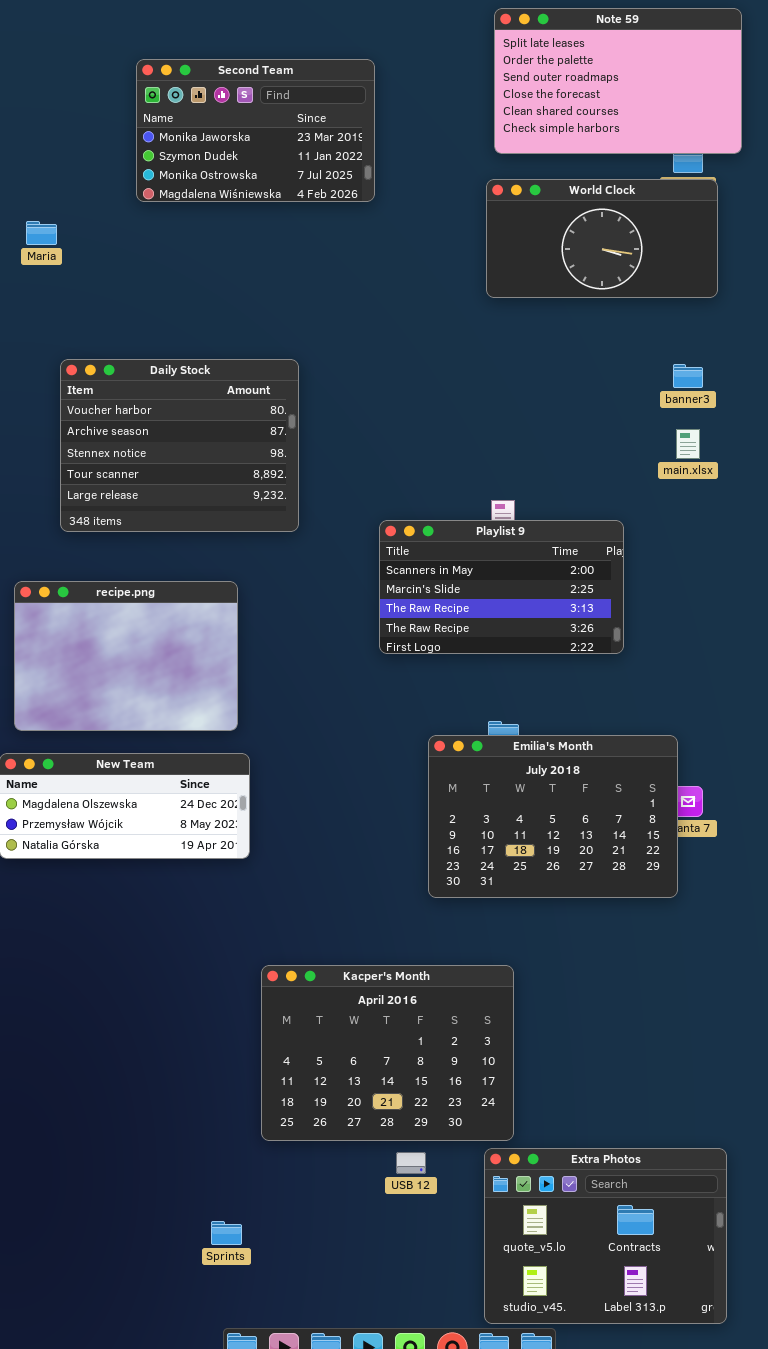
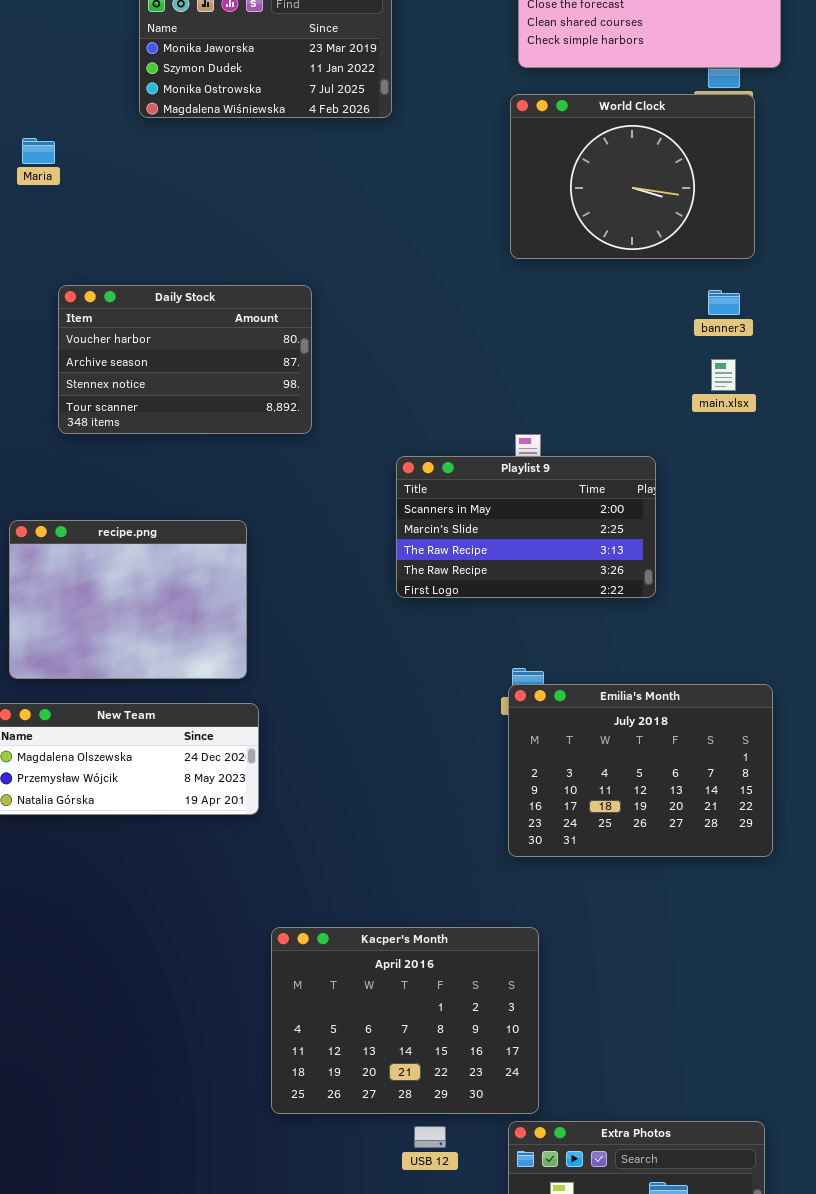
World Clock: [486,179,718,298] -> [510,94,755,259], resized
Daily Stock: [60,359,299,532] -> [58,285,312,434], resized
Emilia's Month: [428,735,678,898] -> [508,684,773,857], moved

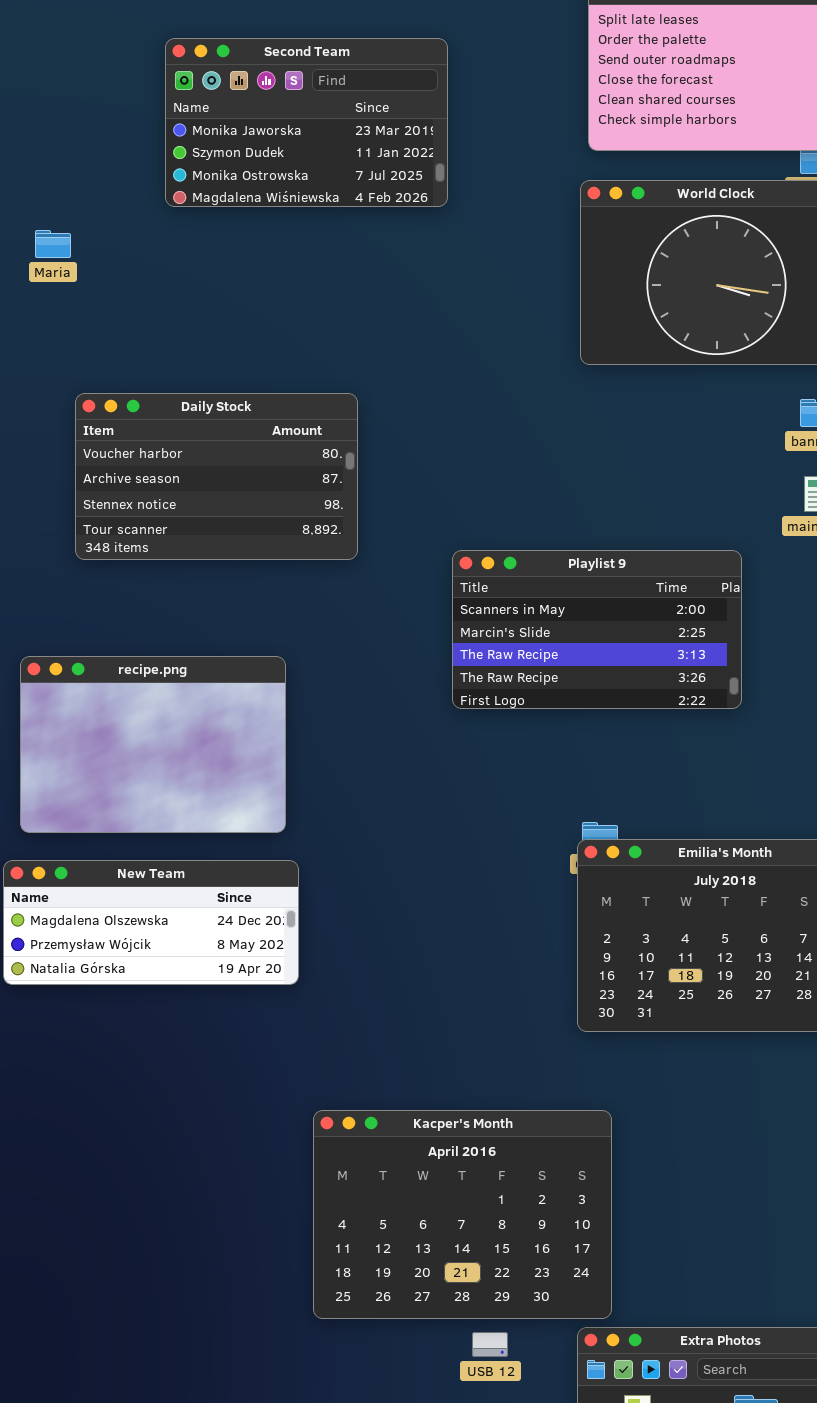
Playlist 9: [396,456,656,598] -> [452,550,742,709], moved

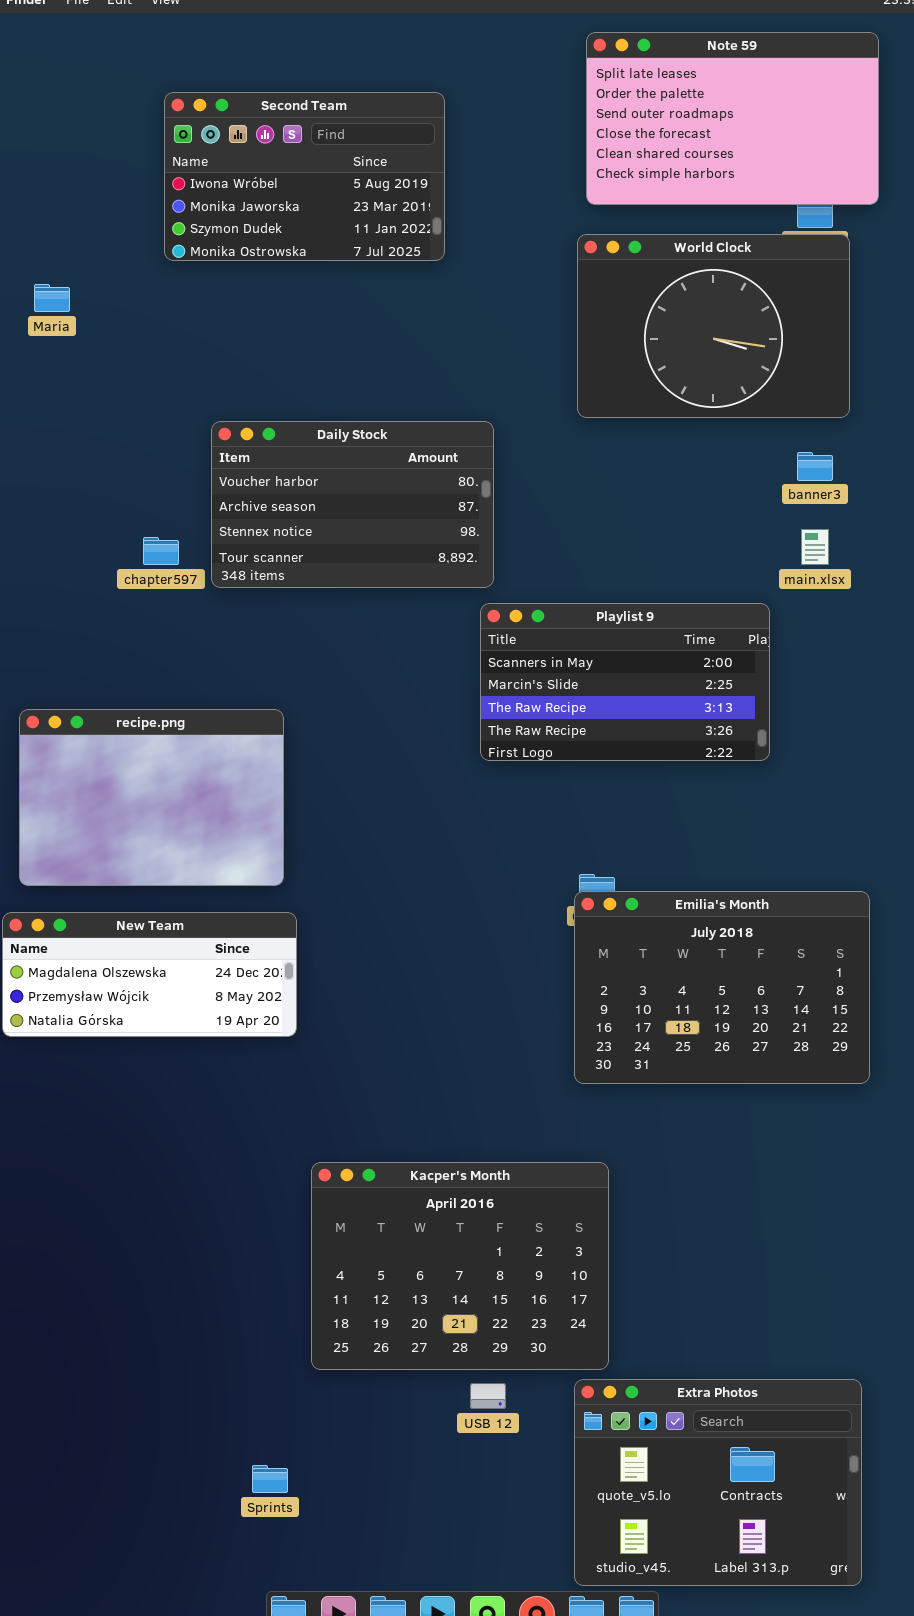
Second Team: [165,38,448,207] -> [164,92,445,261], scrolled up 1 row
Daily Stock: [75,393,358,560] -> [211,421,494,588], moved
Playlist 9: [452,550,742,709] -> [480,603,770,761], moved

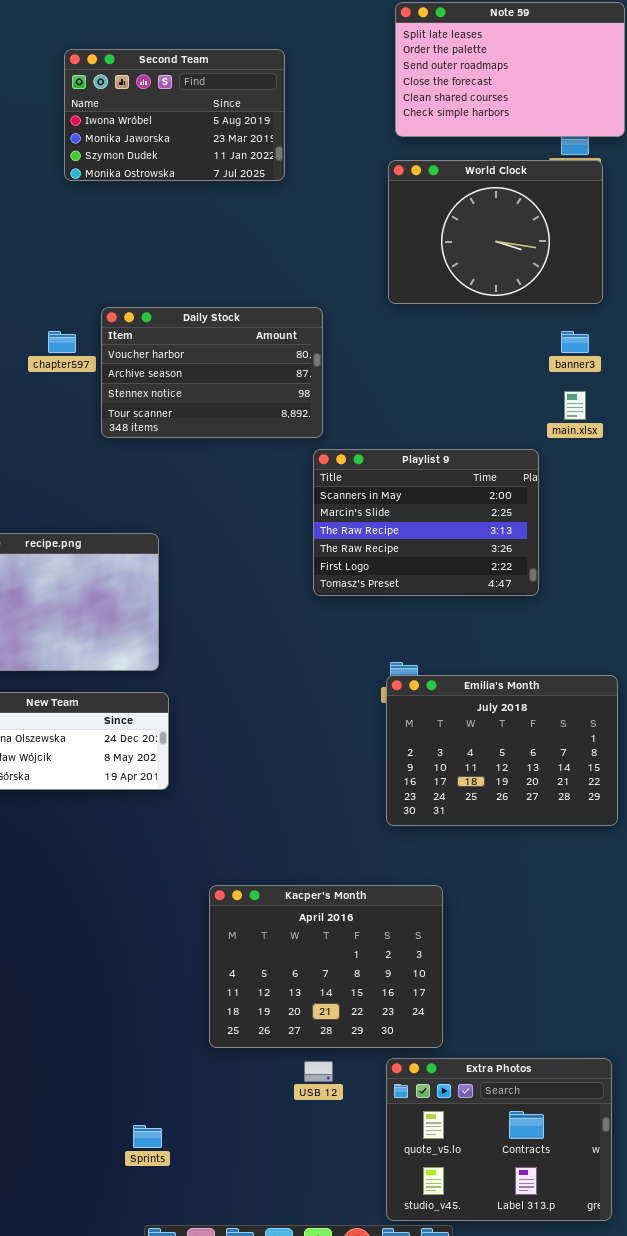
chapter597: [143,537,179,565] -> [48,331,76,353], moved
Playlist 9: [480,603,770,761] -> [313,449,539,596], resized
Kacper's Month: [311,1162,609,1370] -> [209,885,443,1048], moved

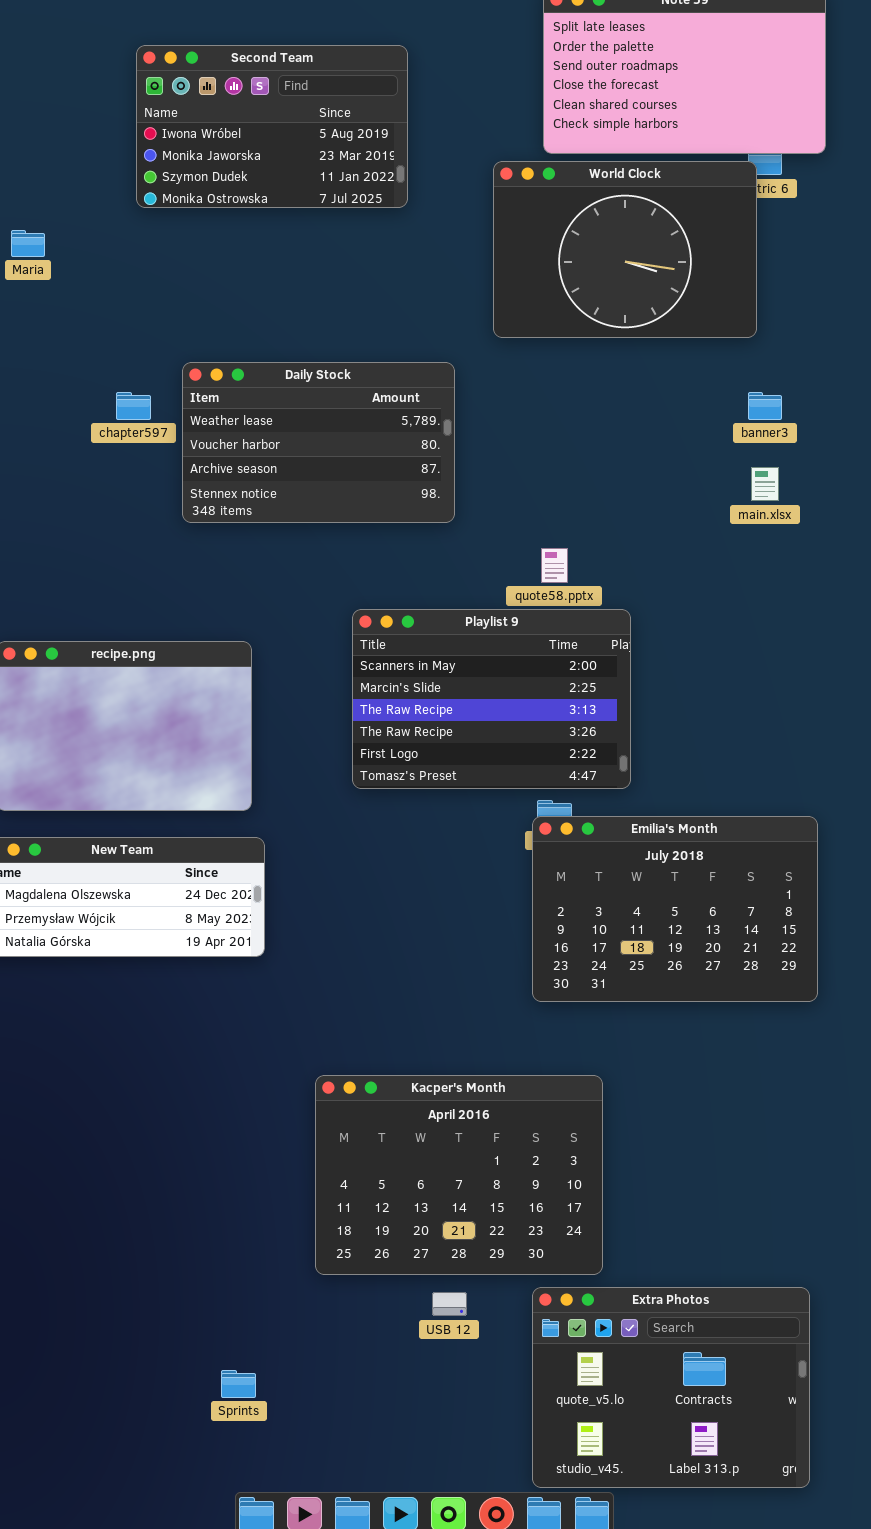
World Clock: [388,160,603,304] -> [493,161,757,338], moved
Daily Stock: [101,307,323,438] -> [182,362,455,523], scrolled up 1 row
Playlist 9: [313,449,539,596] -> [352,609,631,789], moved

